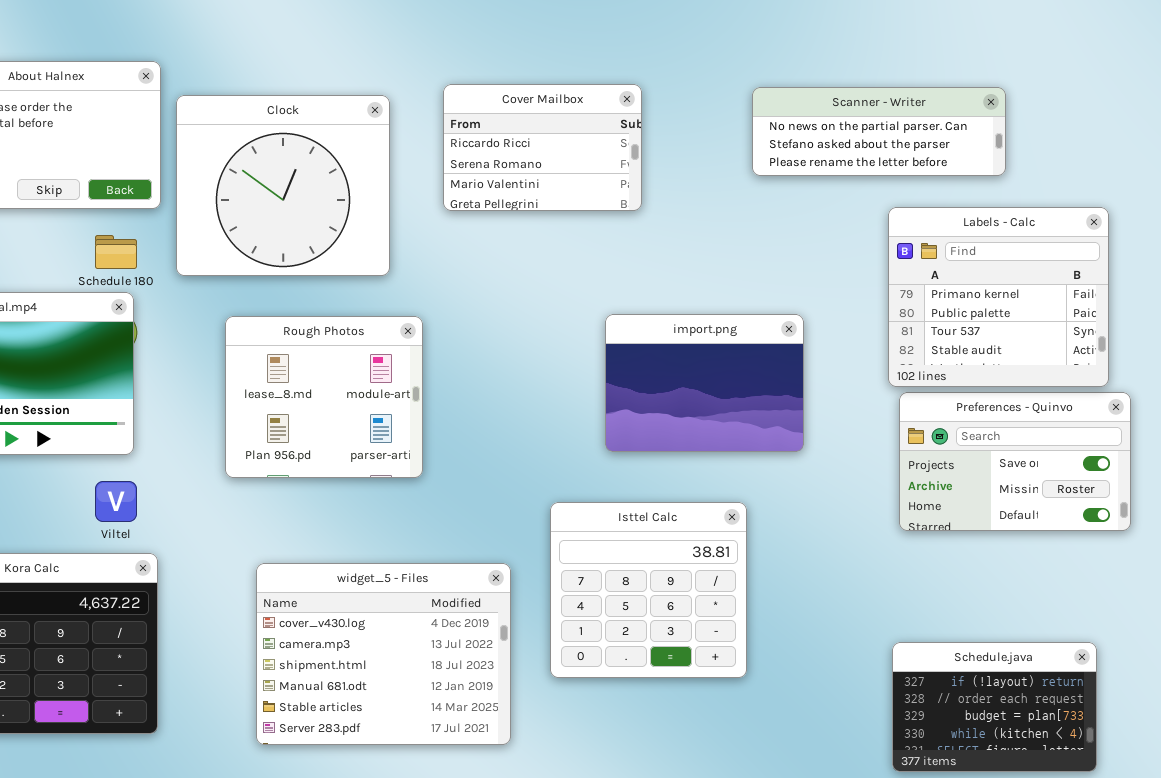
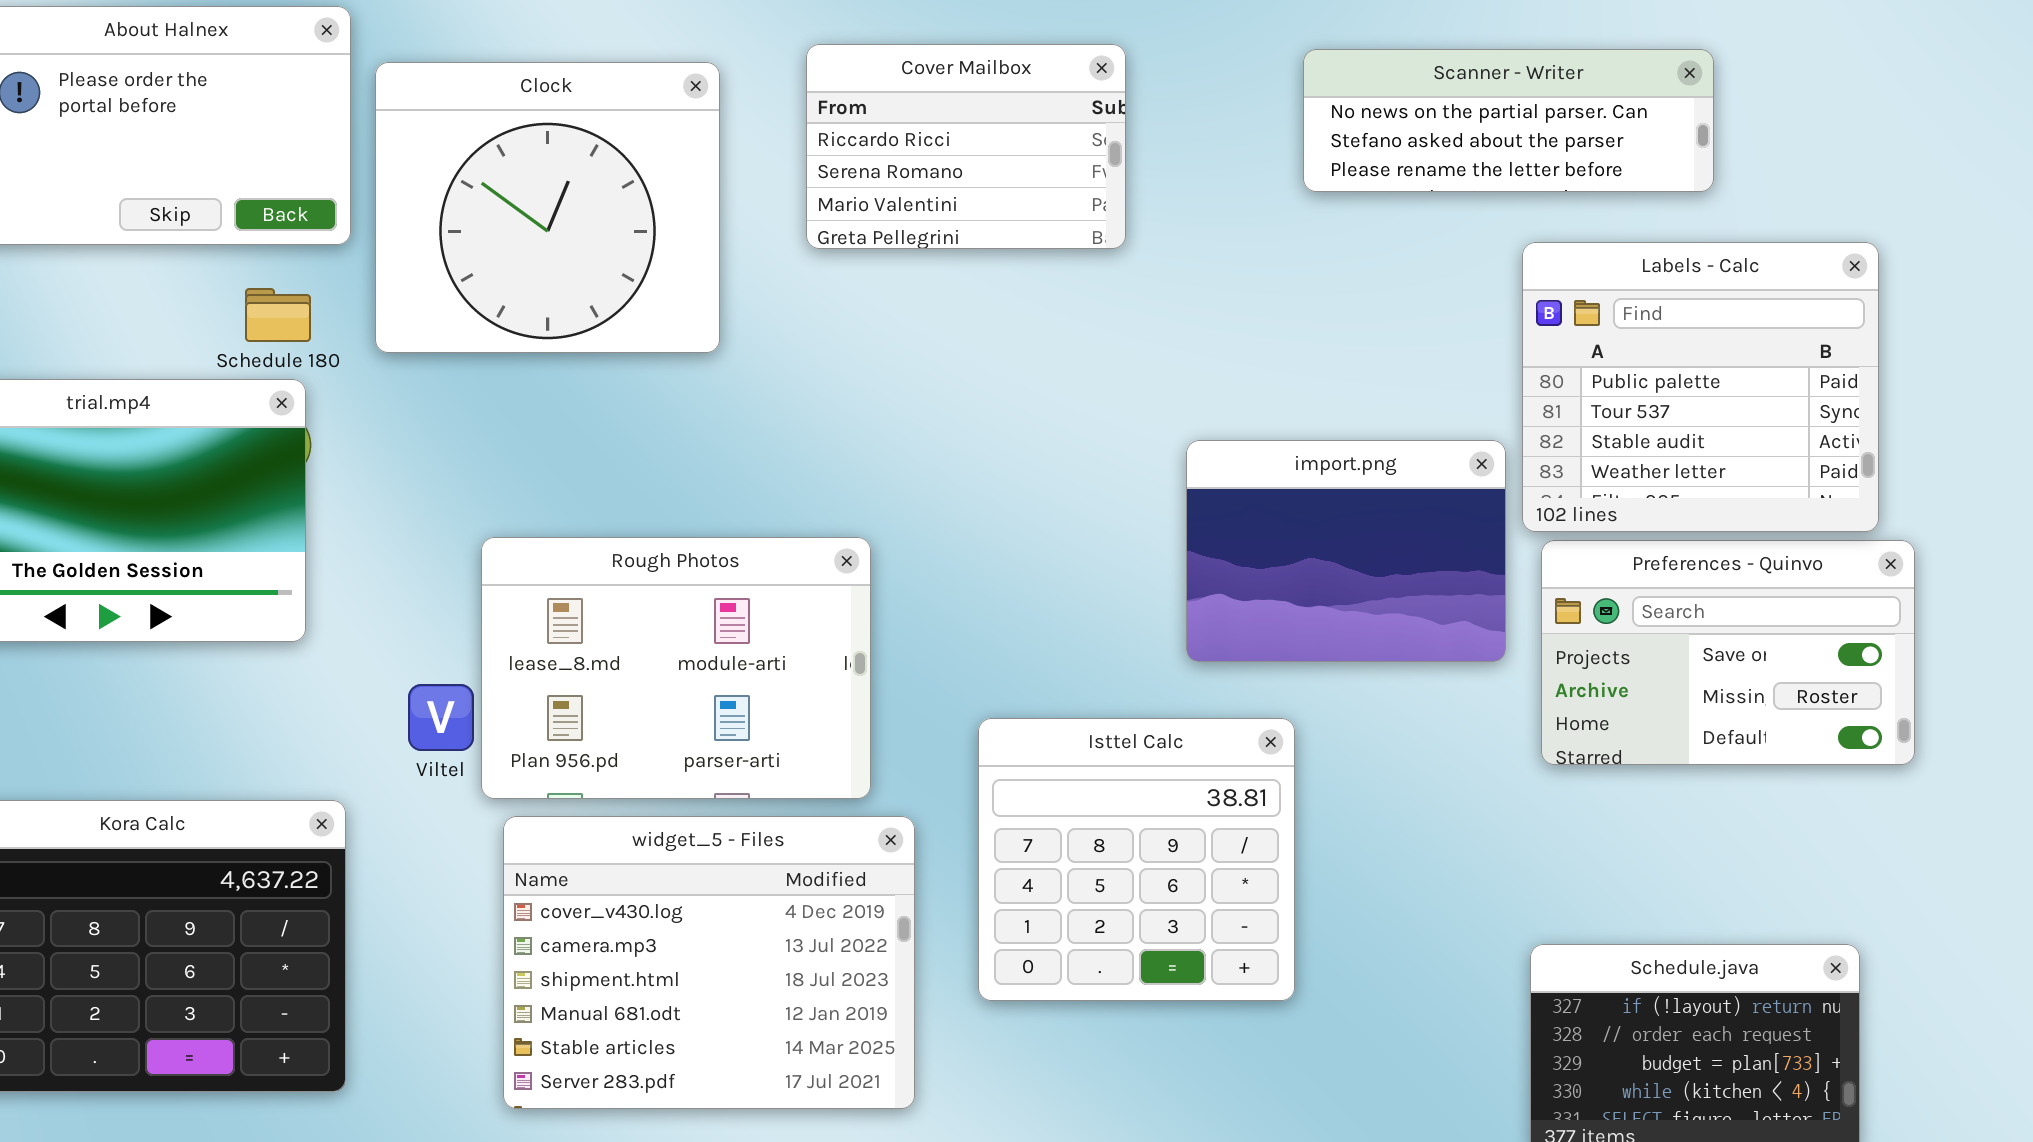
Labels - Calc: [888,207,1109,387] -> [1522,242,1879,532], scrolled down 1 row
import.png: [605,314,804,452] -> [1186,440,1506,662], moved
Rough Photos: [225,316,423,478] -> [481,537,871,799], moved, resized
Viltel: [95,481,137,522] -> [408,684,474,751], moved

